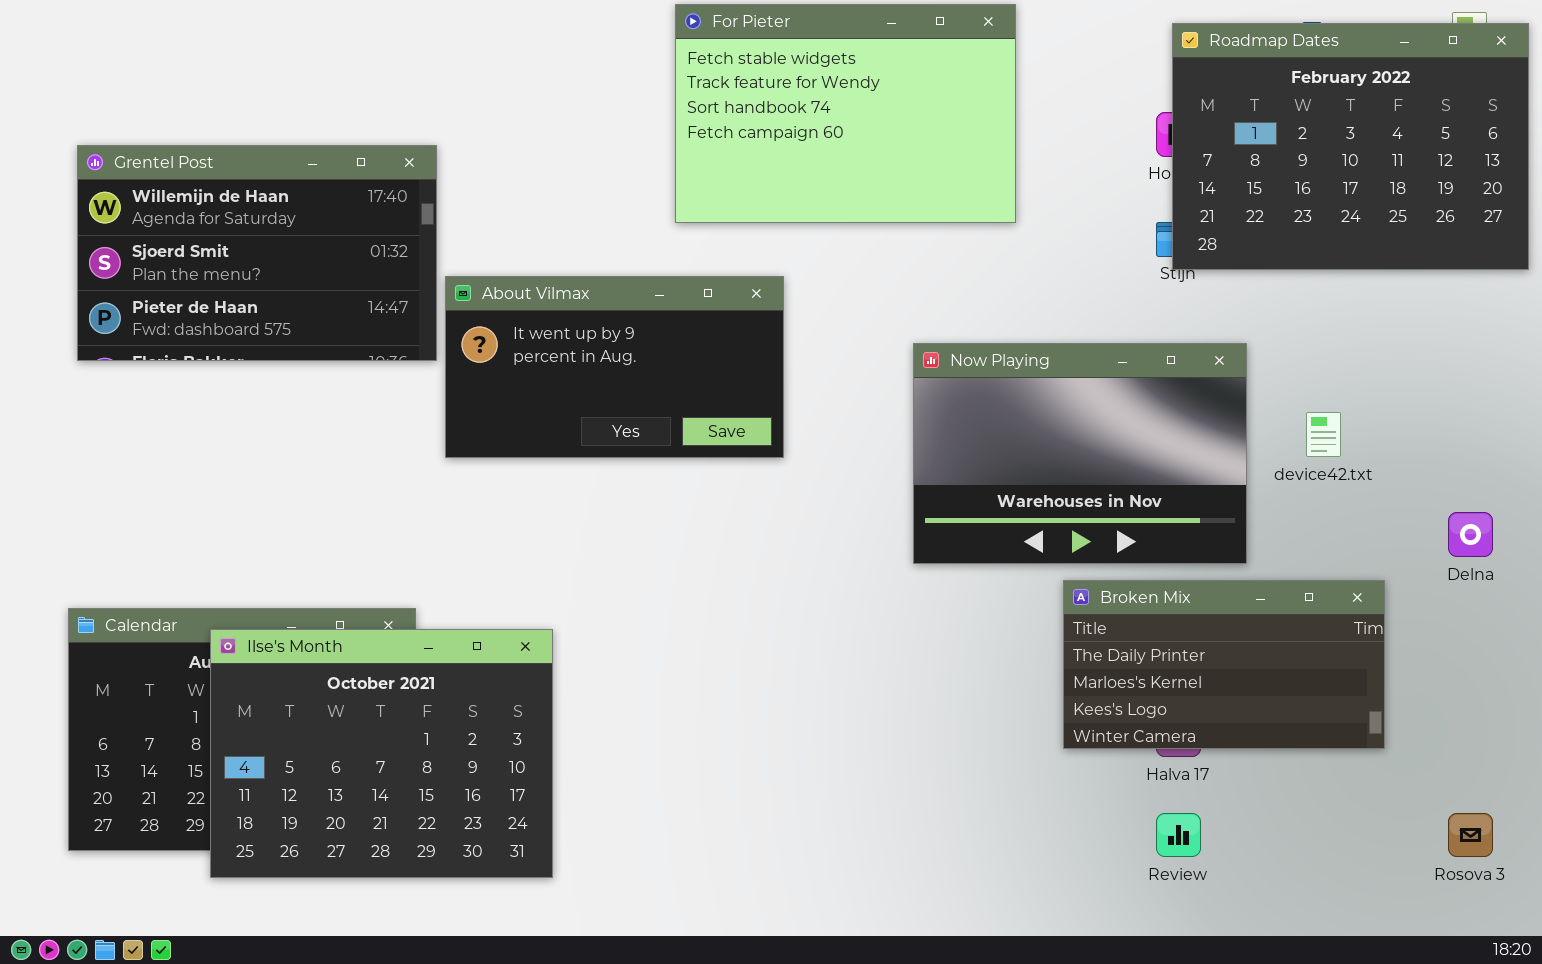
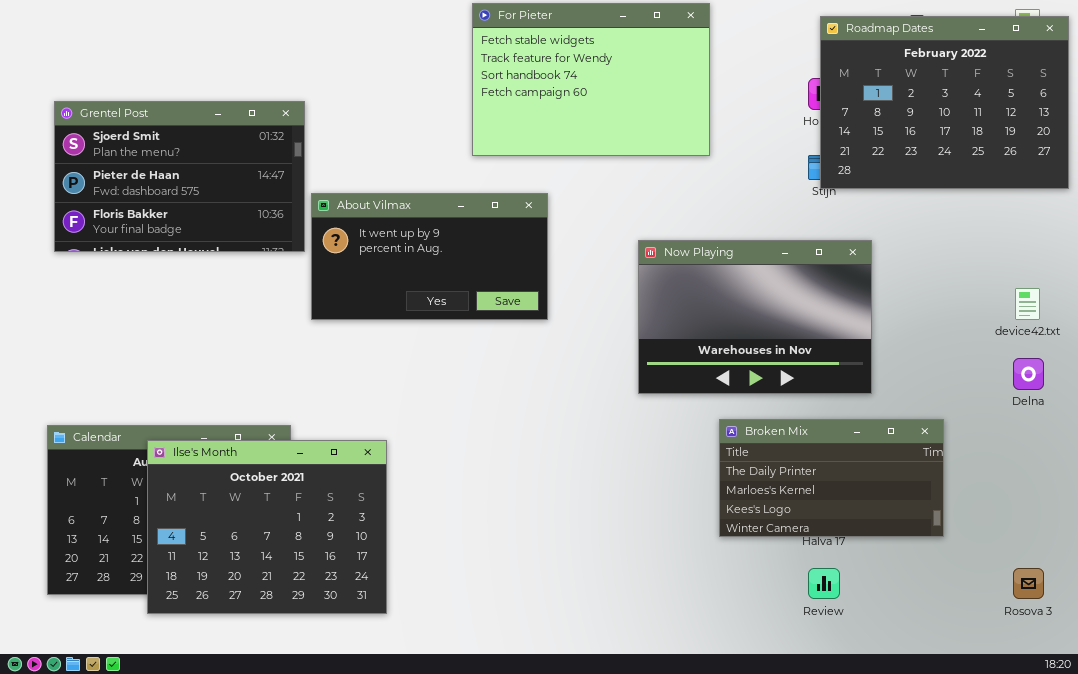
Grentel Post: [77,145,437,361] -> [54,101,305,252], scrolled down 1 row
device42.txt: [1306,412,1341,457] -> [1015,288,1040,320], moved
Broken Mix: [1063,580,1385,749] -> [719,419,944,537], moved

